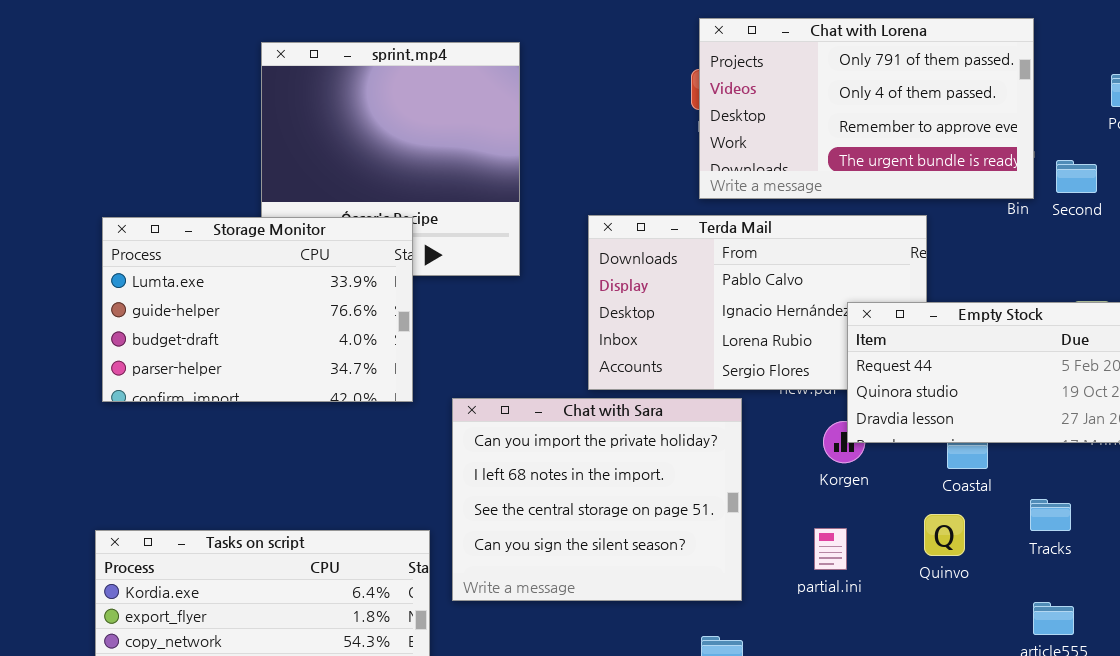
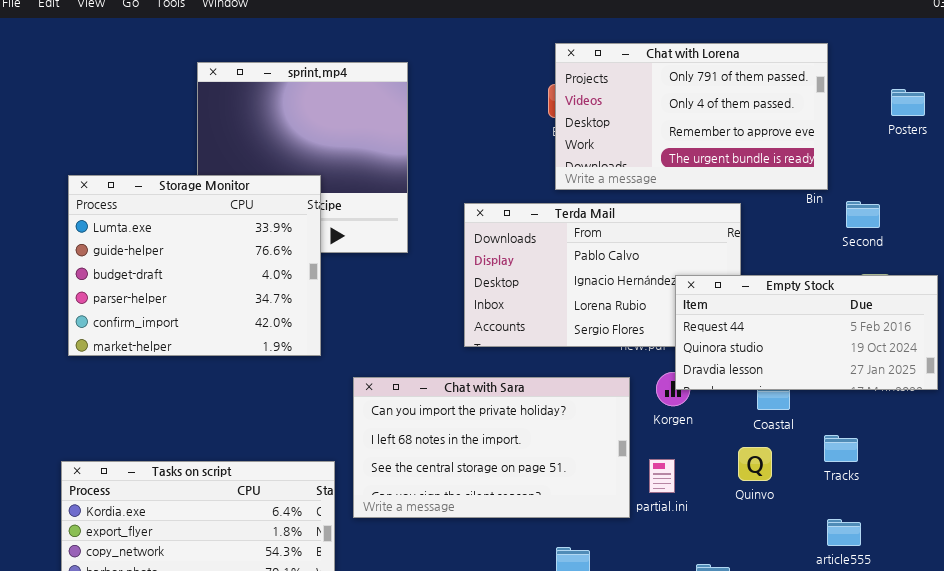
Second: [1056,160,1097,193] -> [846,201,880,228], moved
Storage Monitor: [102,217,413,402] -> [68,175,321,356], resized
Chat with Sara: [452,398,742,601] -> [353,377,630,518], resized

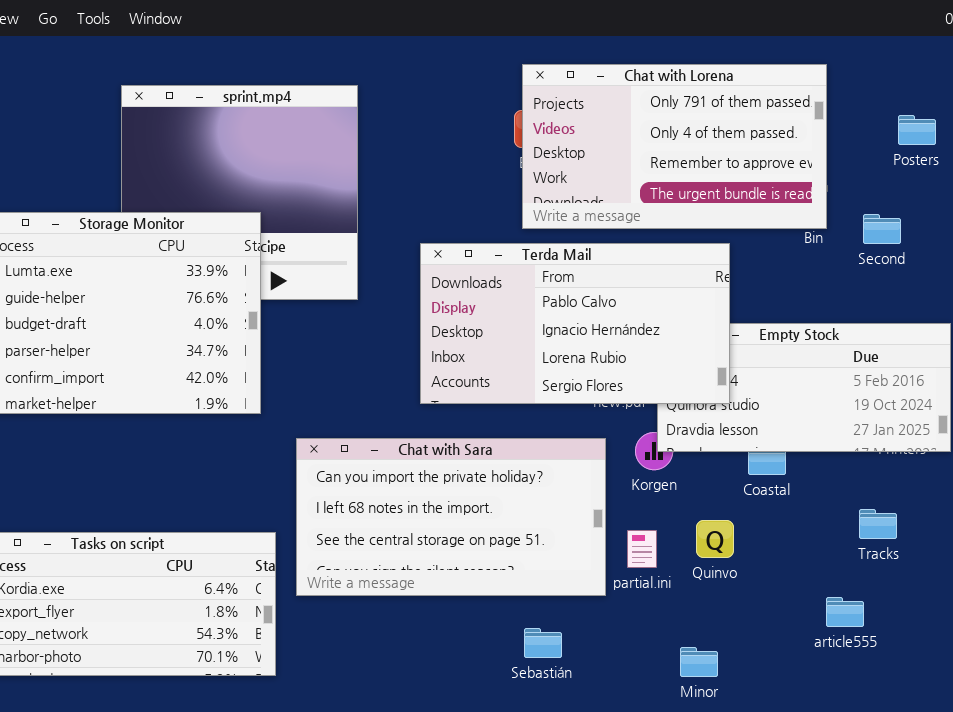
Second: [846,201,880,228] -> [863,214,901,244], moved
Terda Mail: [464,203,741,347] -> [420,243,730,404], raised
Tracks: [824,435,858,462] -> [859,509,897,539], moved
Quinvo: [738,447,772,481] -> [696,520,734,558], moved

